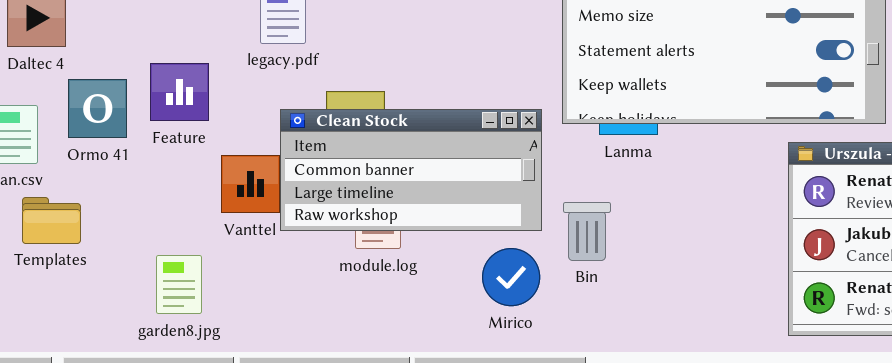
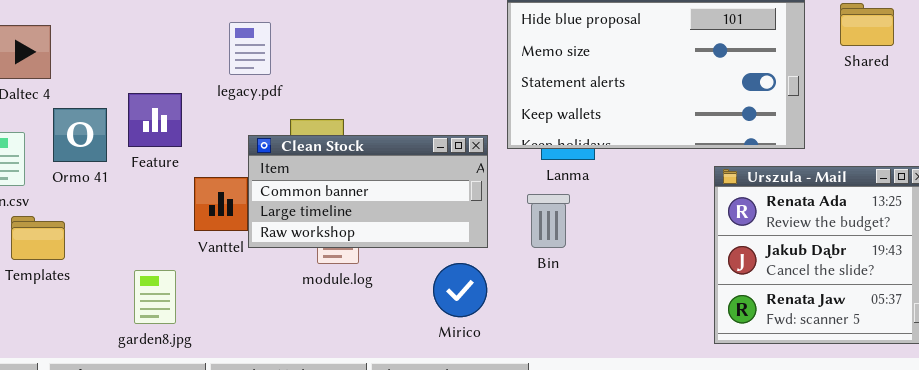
Bin: [563,202,611,261] -> [527,194,570,248], moved

